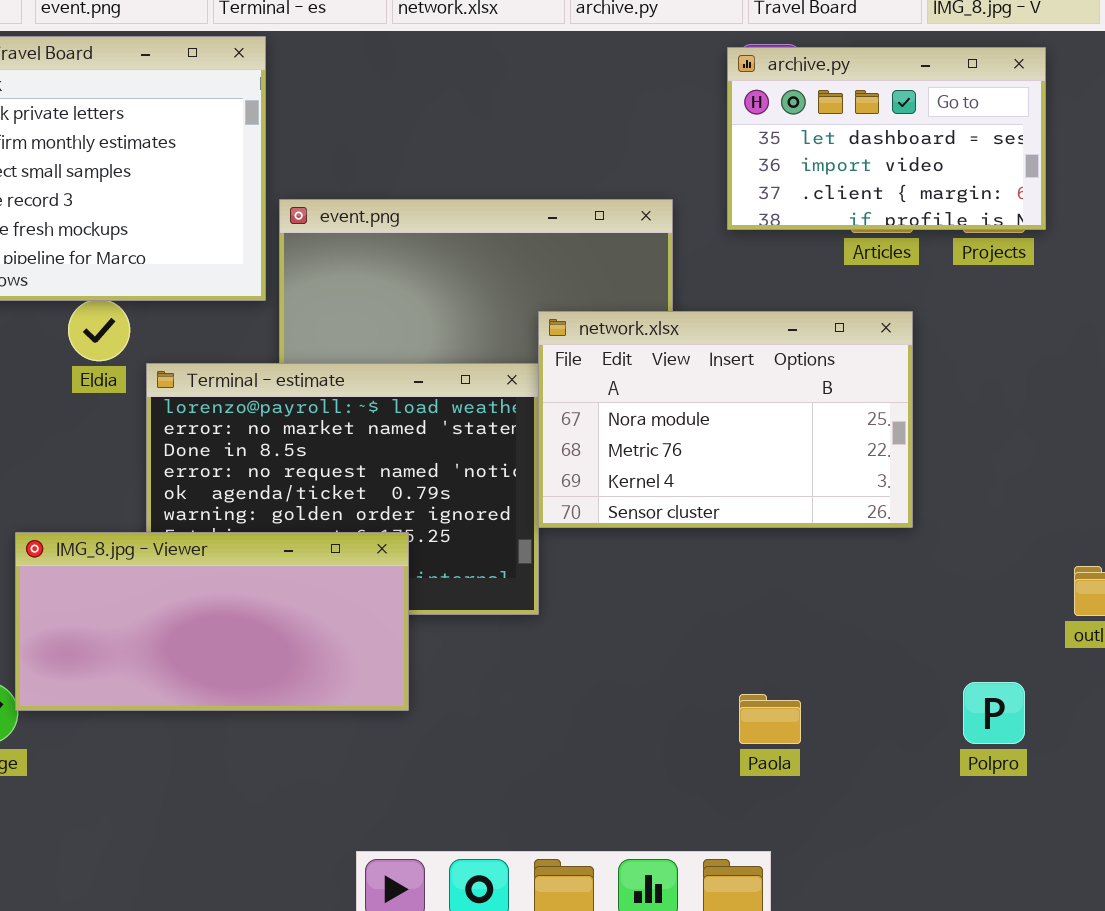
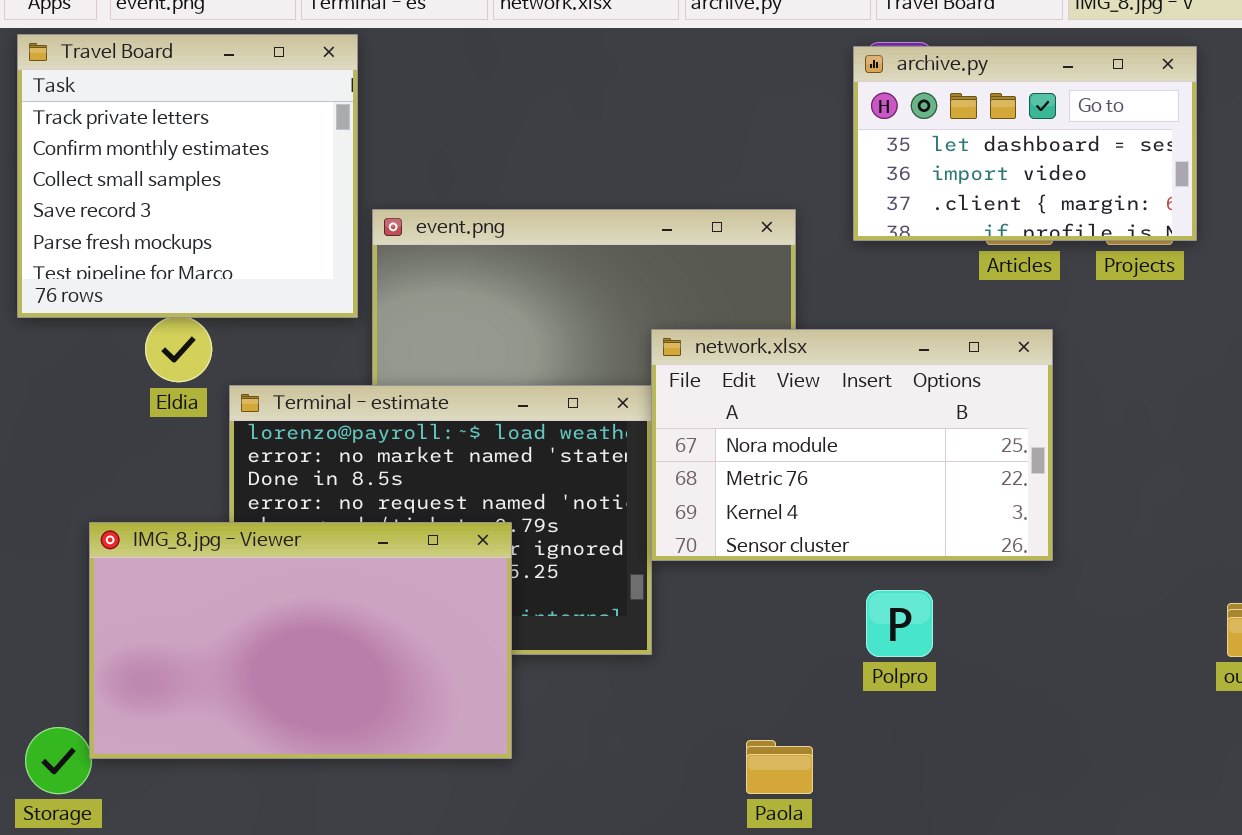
IMG_8.jpg - Viewer: [15,532,409,711] -> [89,522,512,759], resized
Polpro: [963,682,1025,744] -> [866,590,933,657], moved
Paola: [739,694,801,744] -> [746,740,813,794], moved

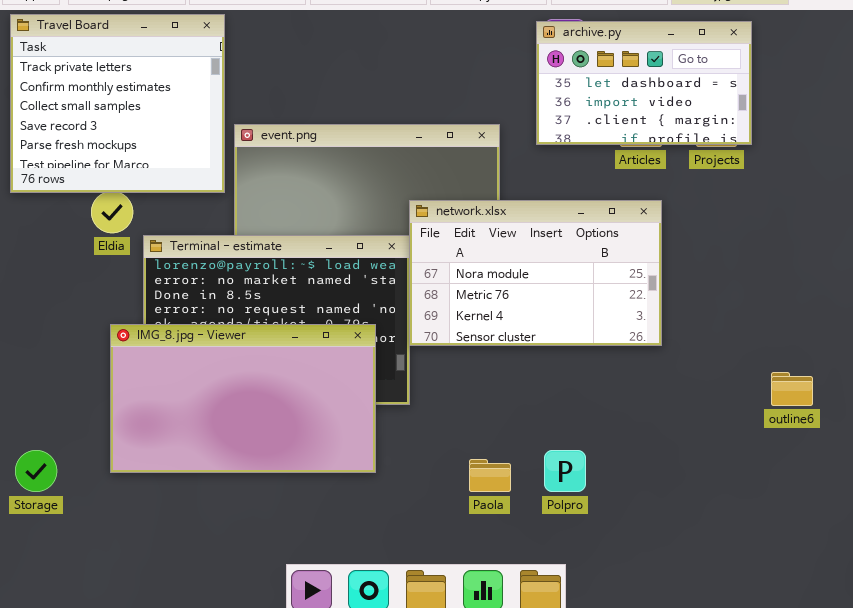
IMG_8.jpg - Viewer: [89,522,512,759] -> [110,324,376,473], moved
Polpro: [866,590,933,657] -> [544,450,586,492], moved

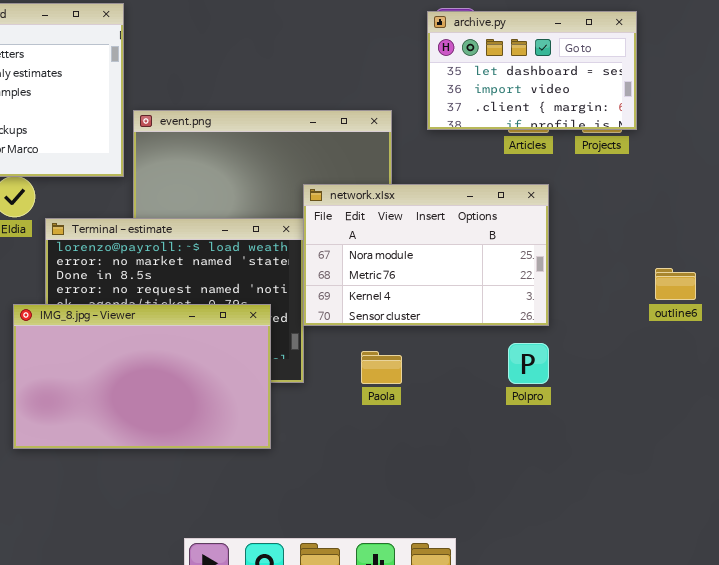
outline6: [771,372,813,406] -> [655,268,696,300], moved
Polpro: [544,450,586,492] -> [508,343,549,384], moved
Paola: [469,459,511,492] -> [361,351,402,384], moved

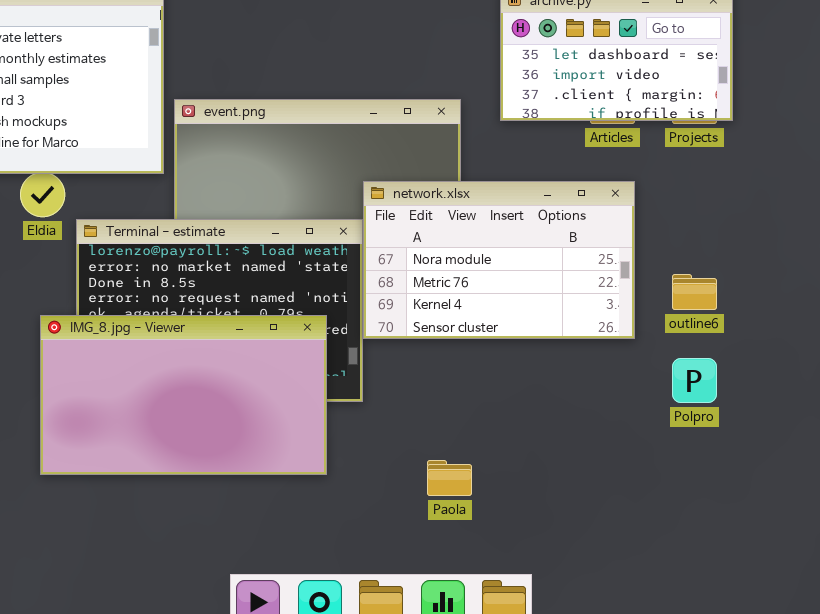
outline6: [655,268,696,300] -> [672,274,717,310], moved
Polpro: [508,343,549,384] -> [672,358,717,403], moved
Paola: [361,351,402,384] -> [427,460,472,496], moved

